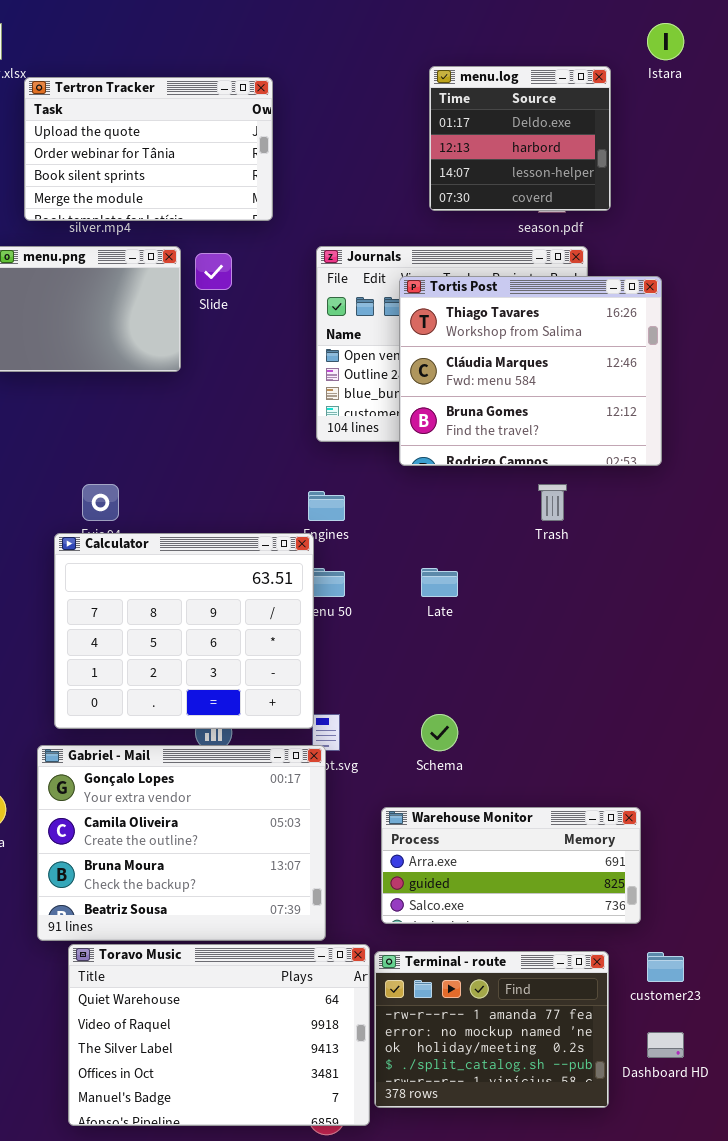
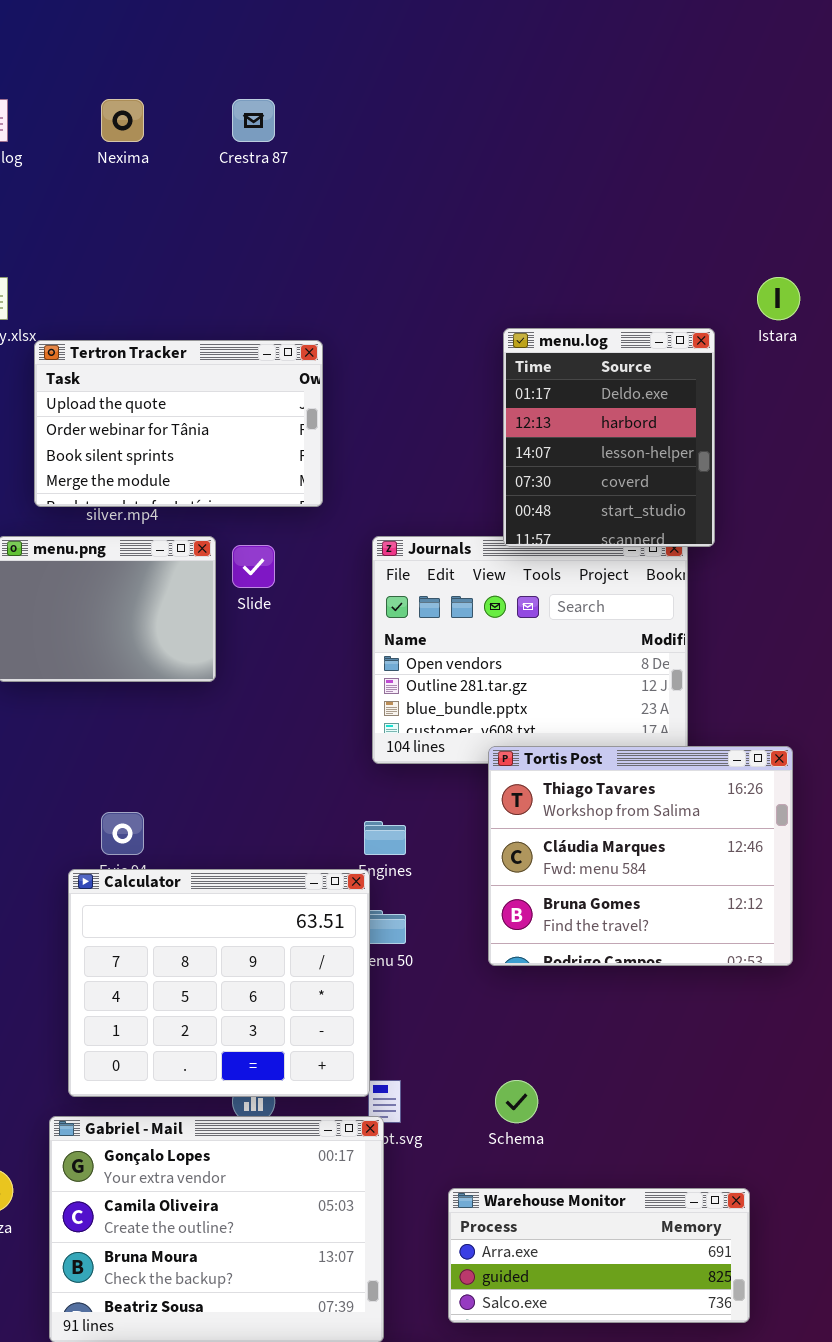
menu.log: [429,66,611,211] -> [503,328,715,547], resized
Tortis Post: [399,276,662,466] -> [488,746,793,966], moved

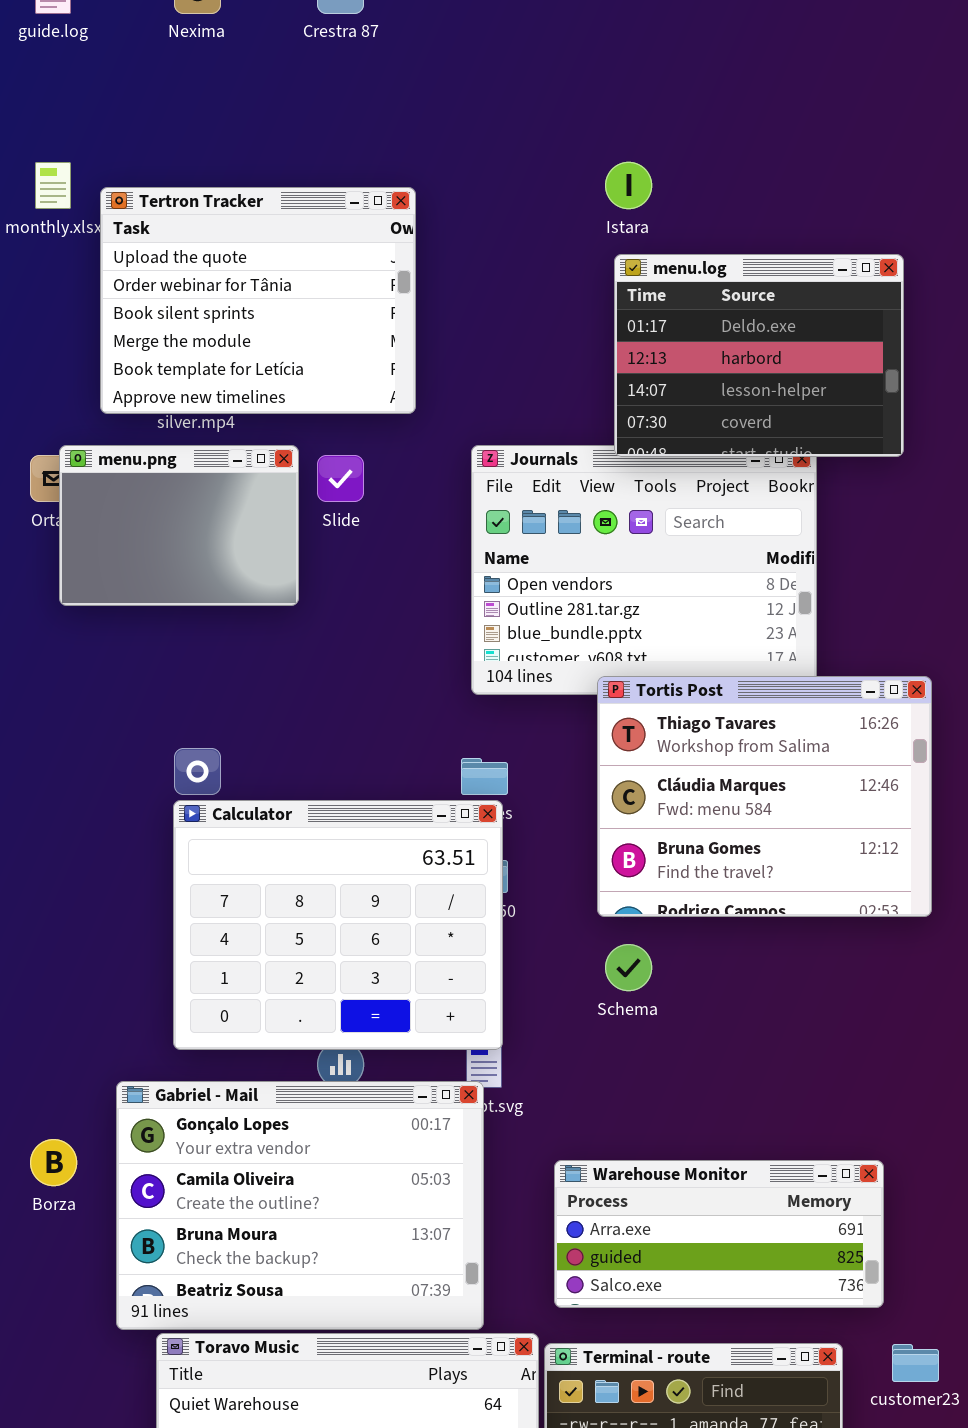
Istara: [757,277,800,320] -> [605,162,652,209], moved
menu.log: [503,328,715,547] -> [614,254,904,457], resized
Tertron Tracker: [34,340,323,507] -> [100,187,416,414], resized
Calculator: [68,869,370,1097] -> [173,800,503,1050], moved
Schema: [495,1080,538,1123] -> [605,944,652,991], moved

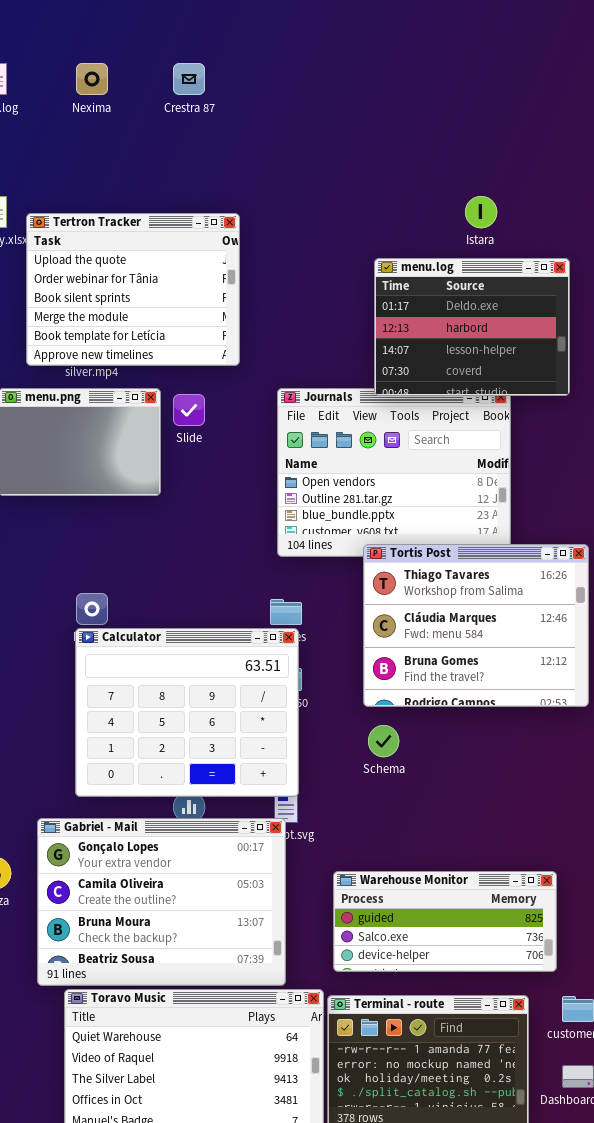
Istara: [605,162,652,209] -> [465,196,497,228], moved
Warehouse Monitor: [554,1160,884,1308] -> [333,871,557,972], scrolled down 1 row

